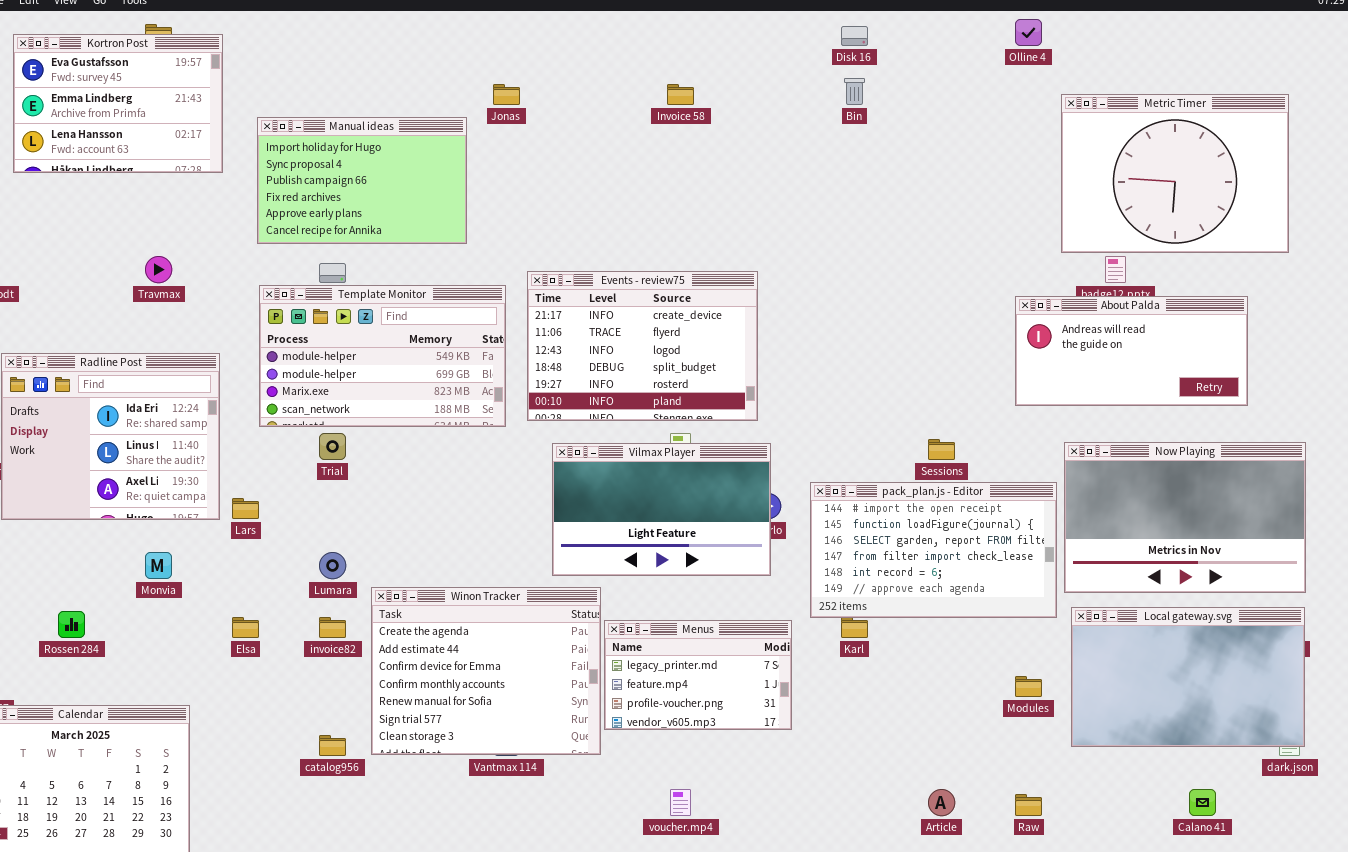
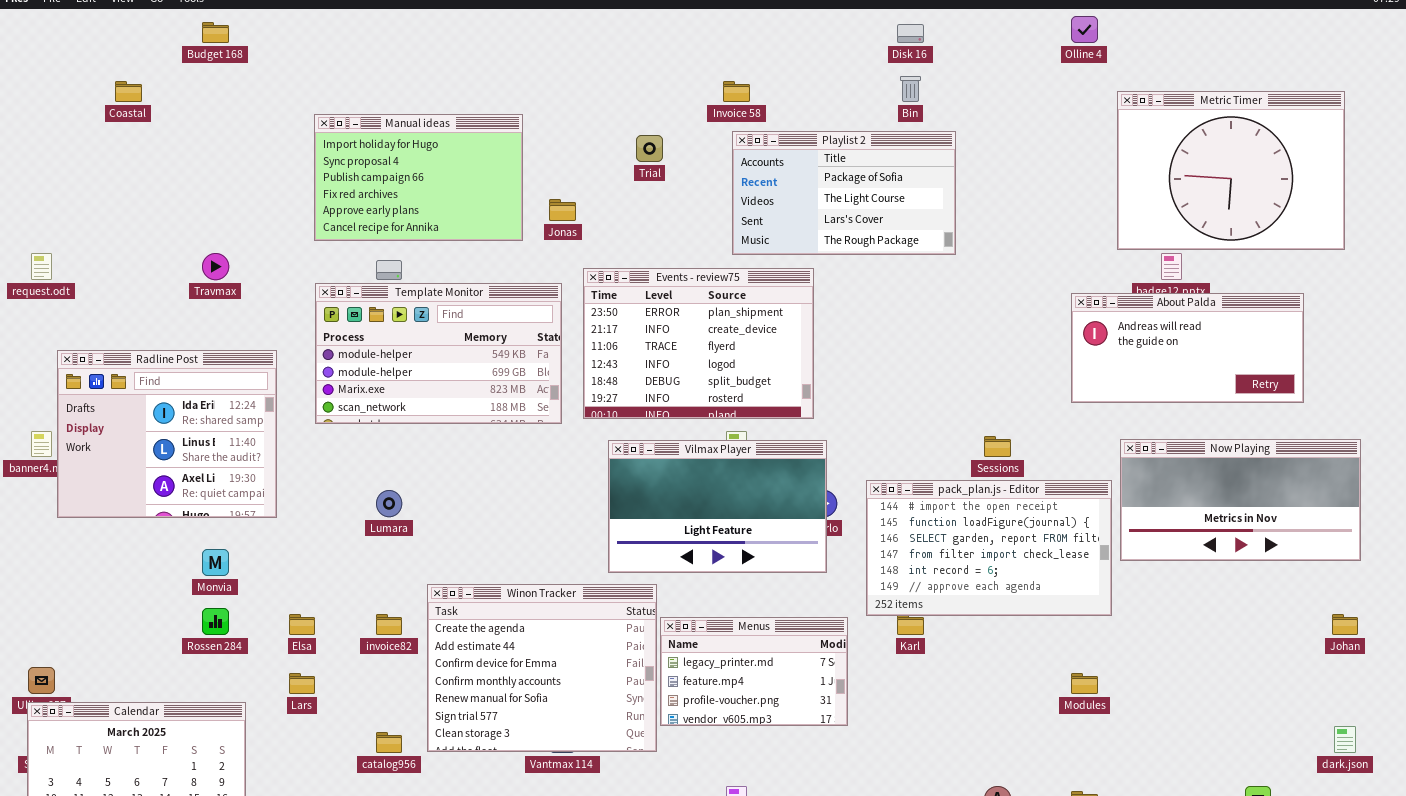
Kortron Post: [13,34,223,173] -> none, closed
Jonas: [493,84,520,105] -> [549,199,576,221], moved
Playlist 2: none -> [732,131,956,255], opened
Events - review75: [527,271,758,421] -> [583,268,814,419], scrolled up 1 row
Trial: [319,433,346,460] -> [636,135,663,162], moved
Now Playing: [1064,442,1306,593] -> [1120,439,1361,561], resized
Lars: [232,498,259,519] -> [289,673,315,694], moved
Lumara: [319,552,346,579] -> [376,490,402,517], moved
Local gateway.svg: [1071,607,1305,747] -> none, closed
Rossen 284: [58,611,85,638] -> [202,608,229,635], moved

